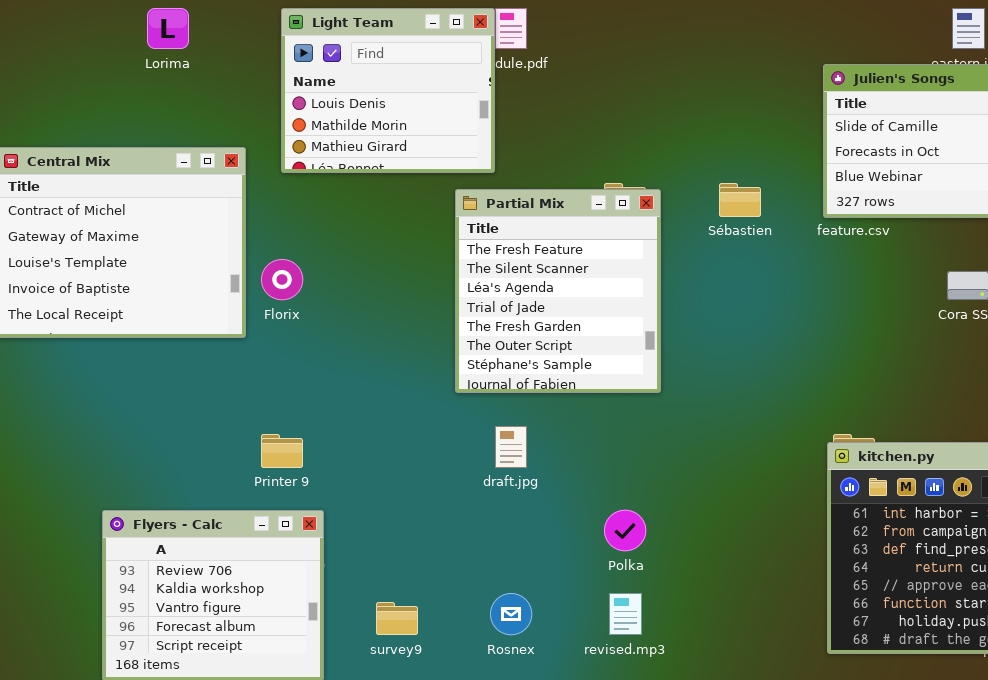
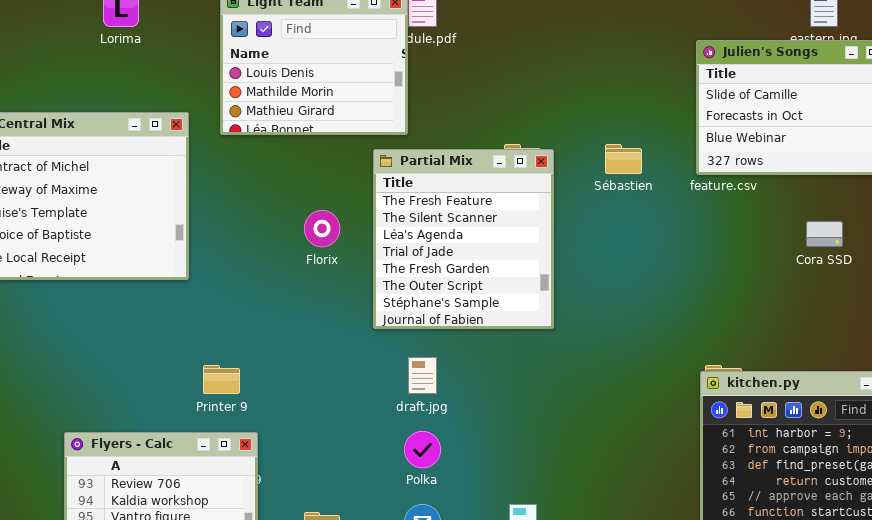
Florix: [261,259,303,300] -> [304,210,340,247], moved
Polka: [604,510,646,551] -> [404,431,441,468], moved

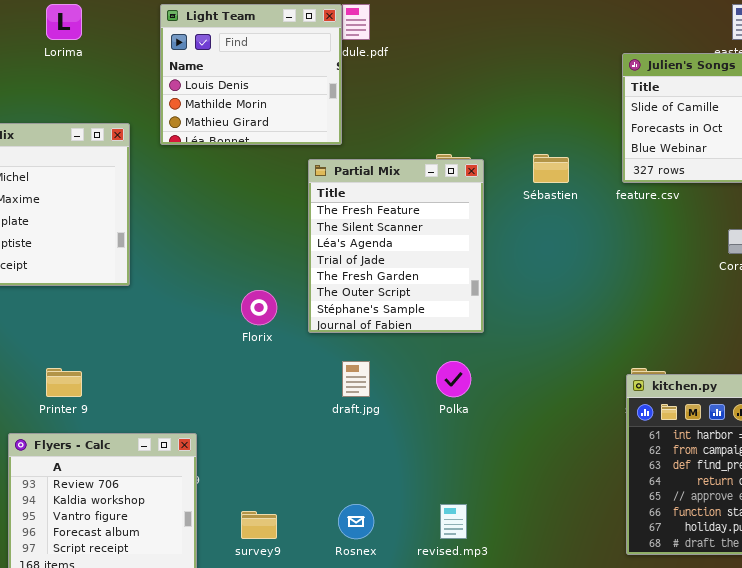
Florix: [304,210,340,247] -> [241,290,277,325], moved
Printer 9: [203,365,240,394] -> [46,368,82,397], moved
Polka: [404,431,441,468] -> [436,361,471,397], moved

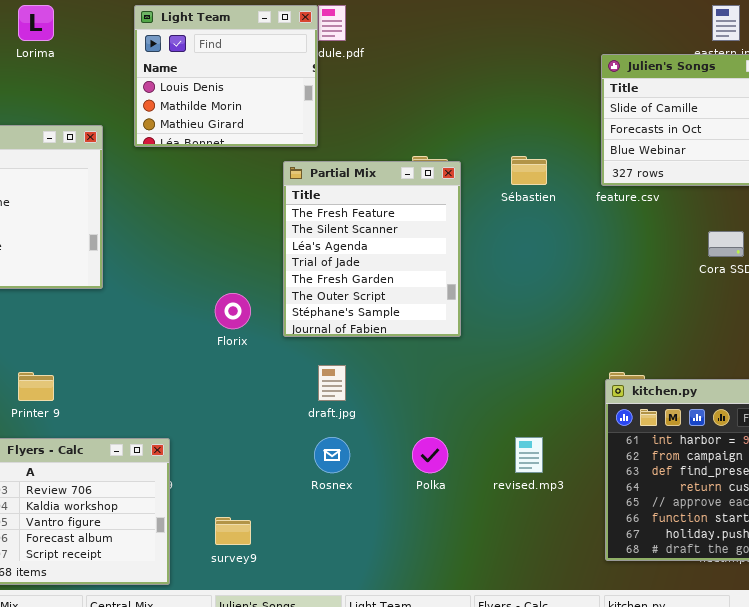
Polka: [436,361,471,397] -> [412,437,448,473], moved
Rosnex: [338,504,374,539] -> [314,437,350,473], moved
revised.mp3: [440,504,467,539] -> [515,437,543,473], moved

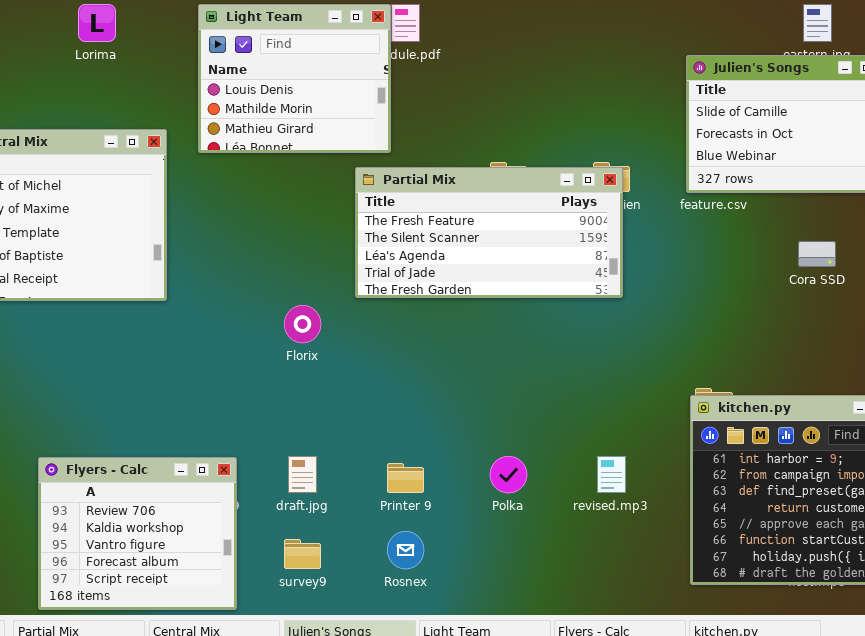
Partial Mix: [283,161,461,337] -> [355,167,623,298], resized
draft.jpg: [318,365,346,401] -> [288,456,317,493], moved
Printer 9: [18,372,54,401] -> [387,463,424,493], moved
Rosnex: [314,437,350,473] -> [387,531,424,569], moved

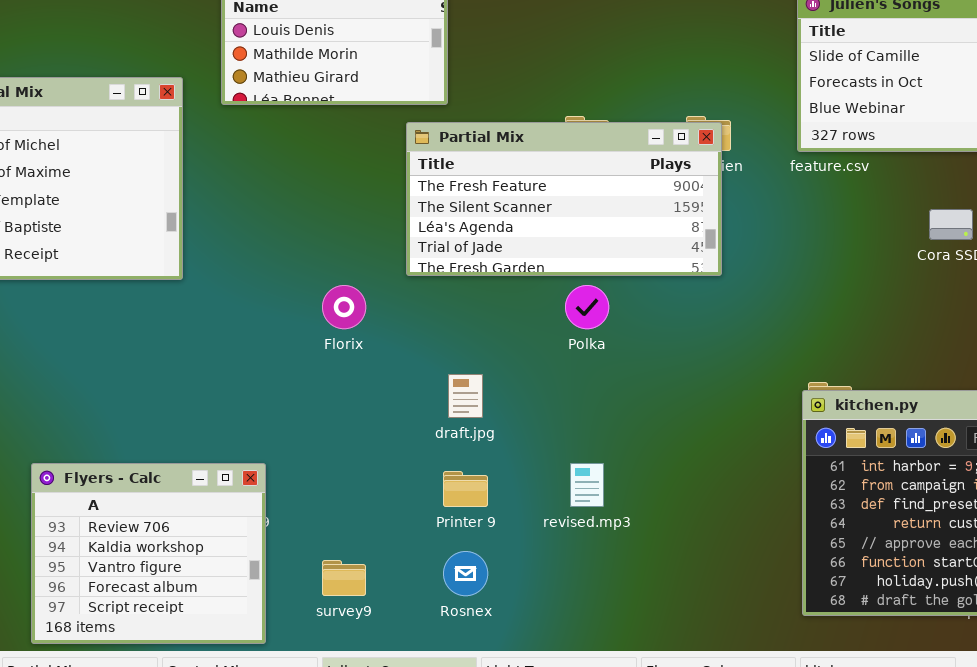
draft.jpg: [288,456,317,493] -> [448,374,483,418], moved
Polka: [490,456,527,493] -> [565,285,609,329], moved
revised.mp3: [597,456,626,493] -> [570,463,604,507], moved

